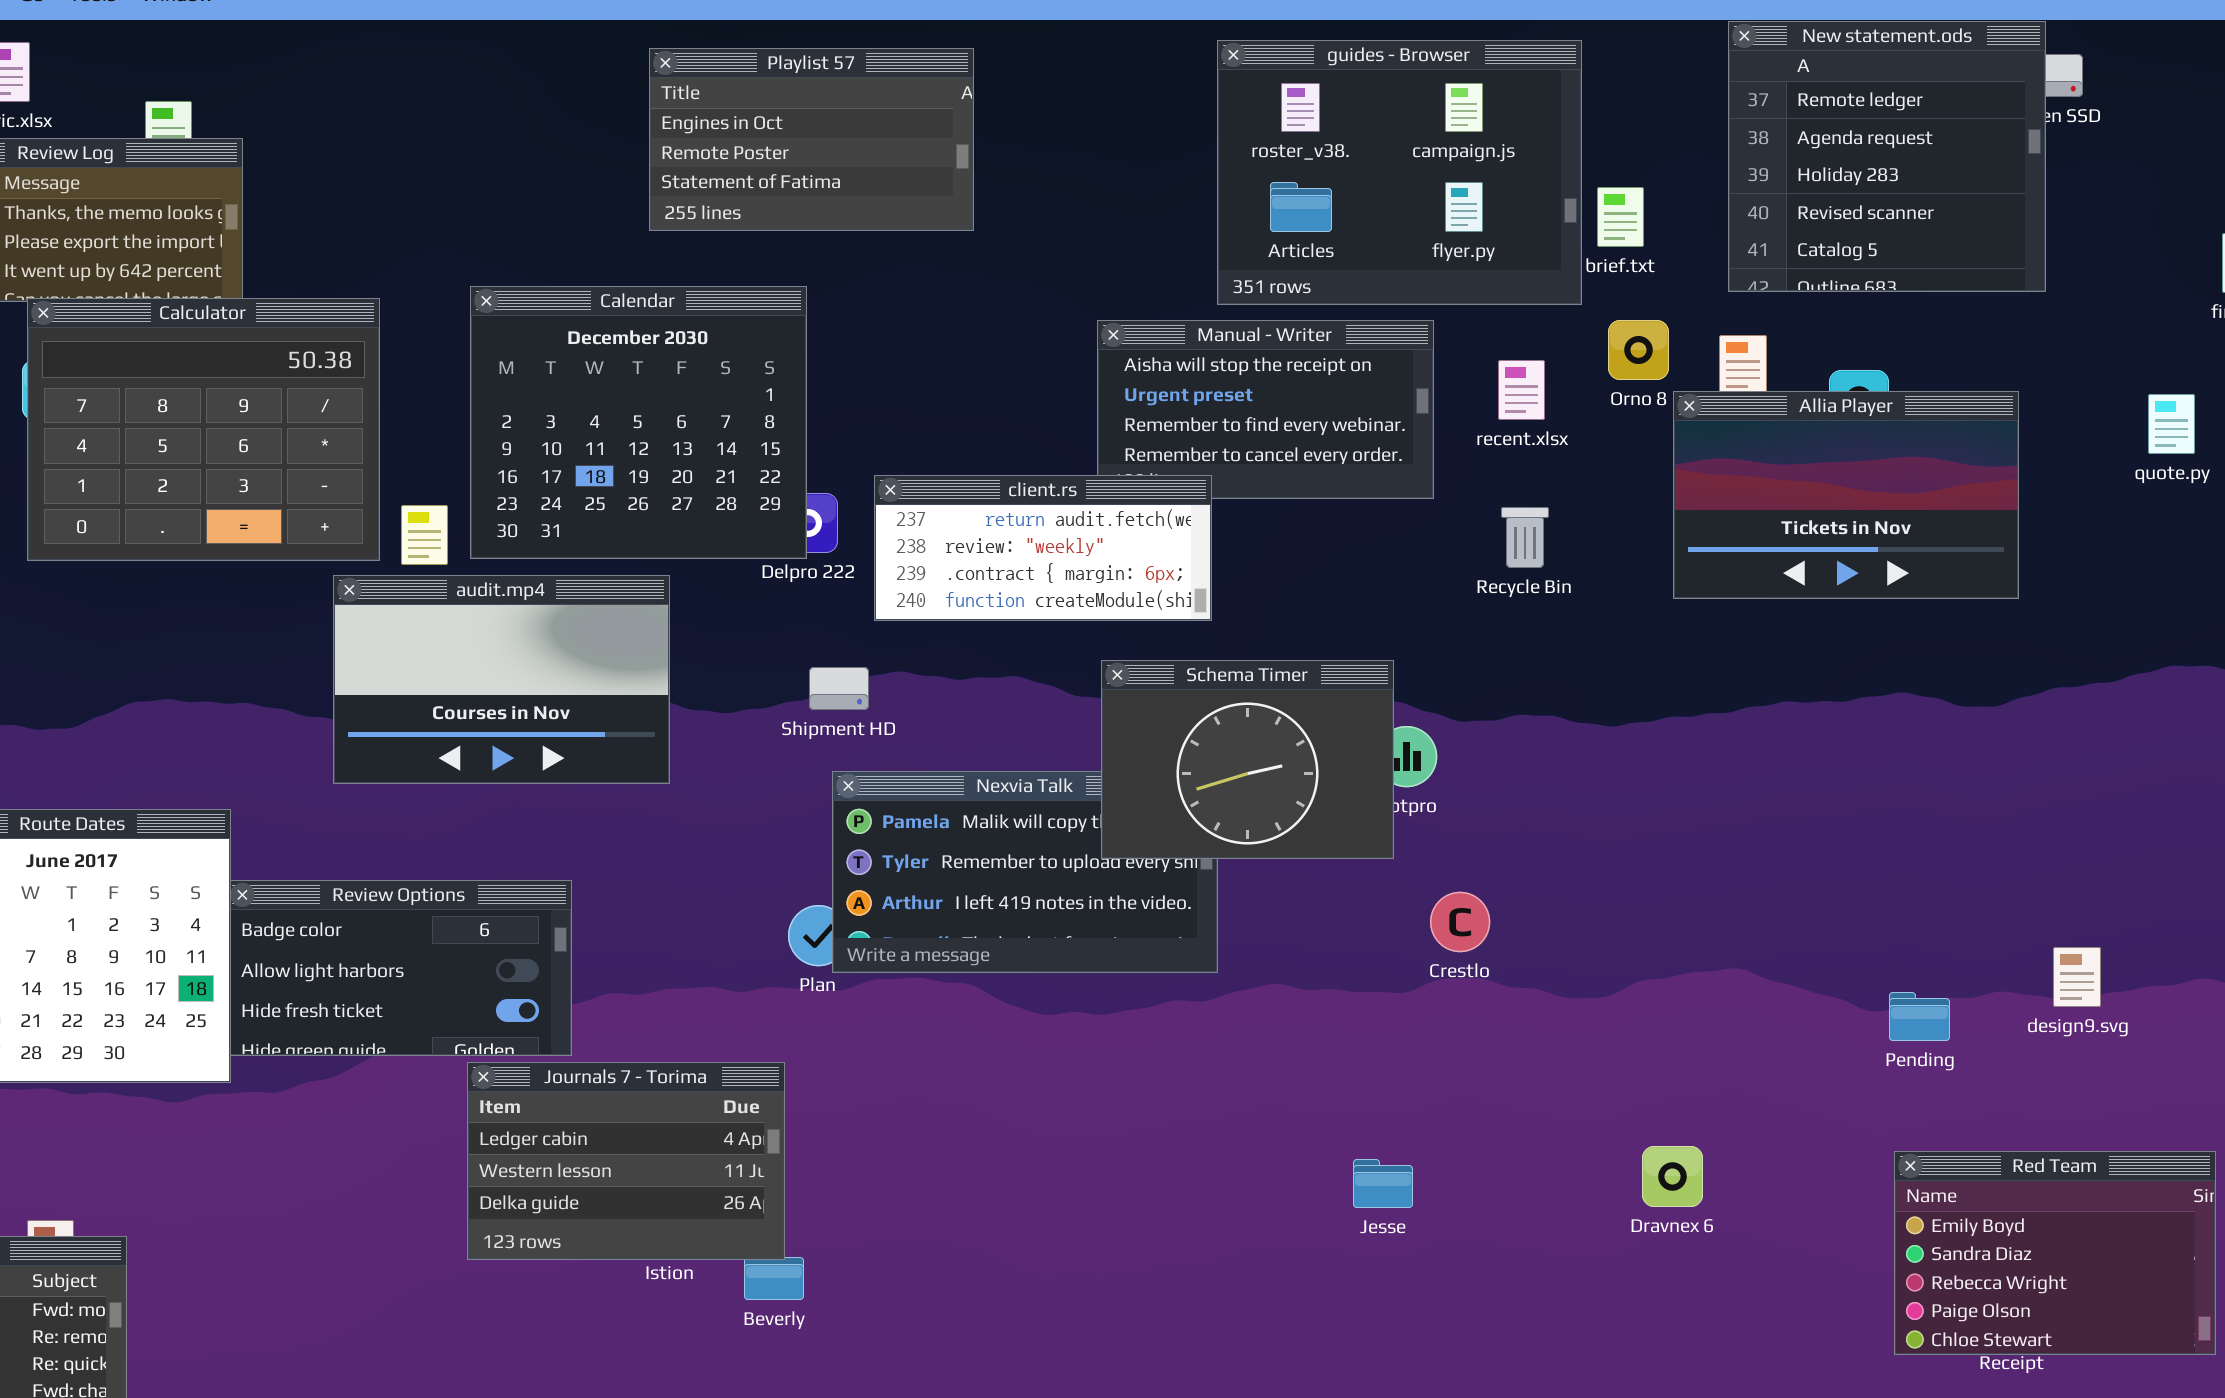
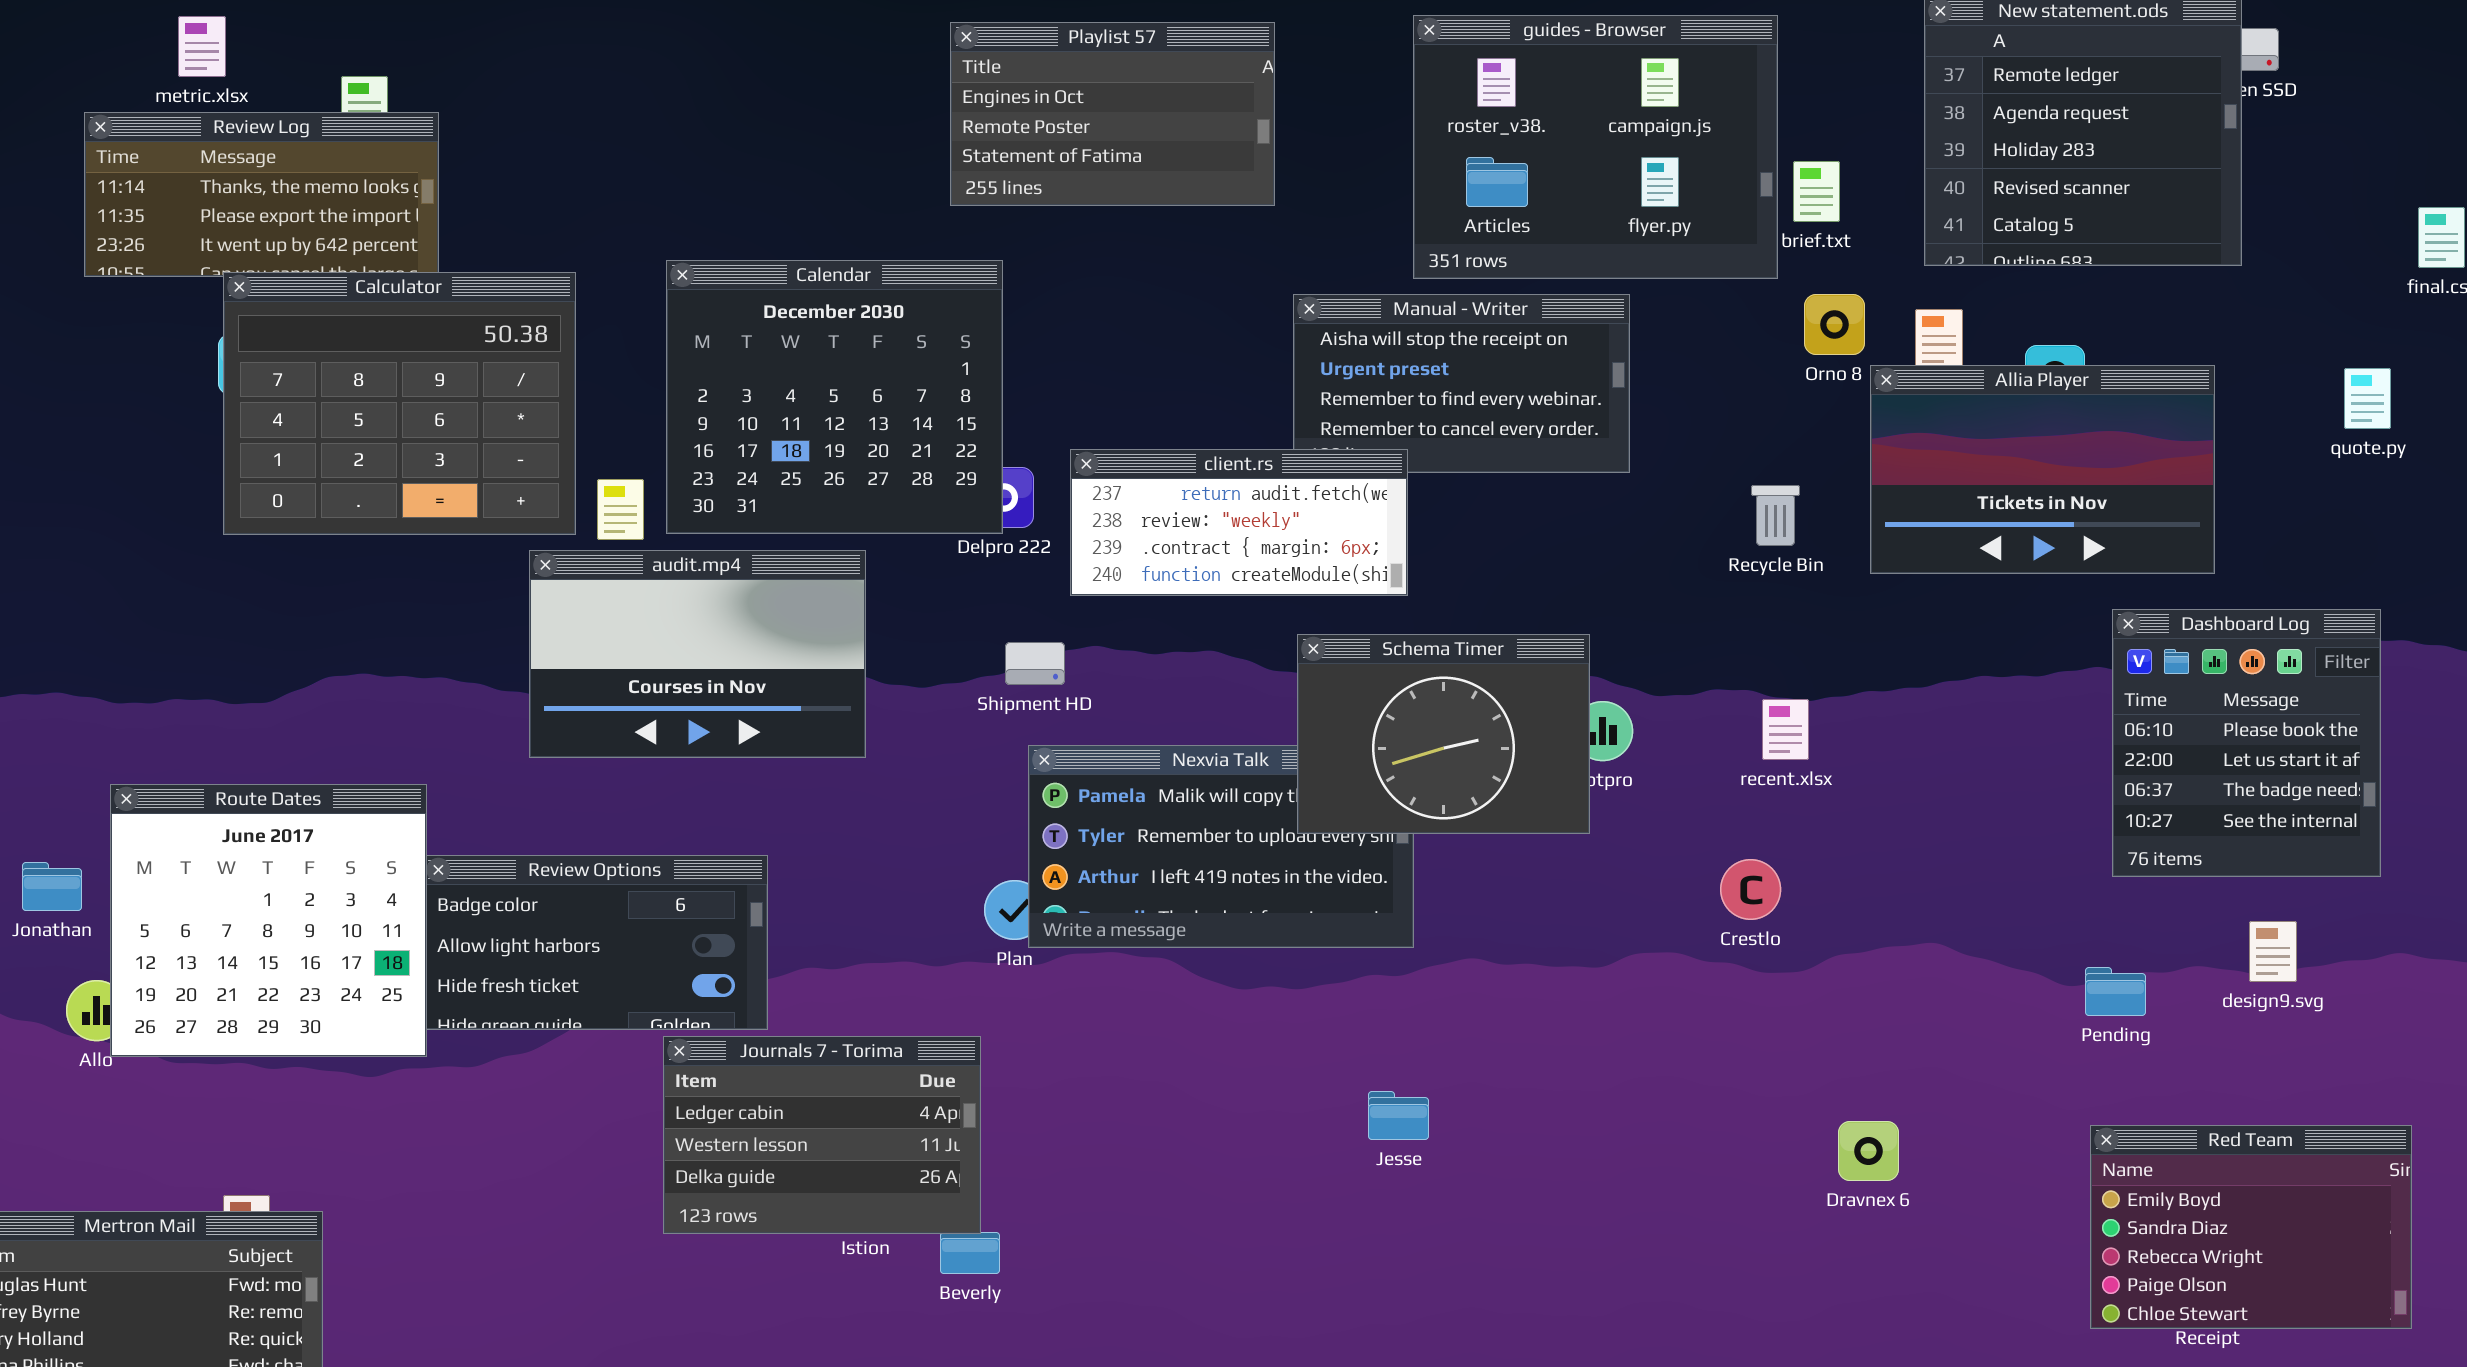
Playlist 57: [649,48,974,231] -> [950,22,1275,206], moved
recent.xlsx: [1498,360,1545,420] -> [1762,699,1809,760], moved
Recycle Bin: [1501,507,1549,568] -> [1751,485,1800,546], moved
Dashboard Log: none -> [2112,609,2381,877], opened
Crestlo: [1430,892,1490,952] -> [1720,859,1781,920], moved
Jesse: [1353,1159,1413,1208] -> [1368,1091,1429,1140], moved

